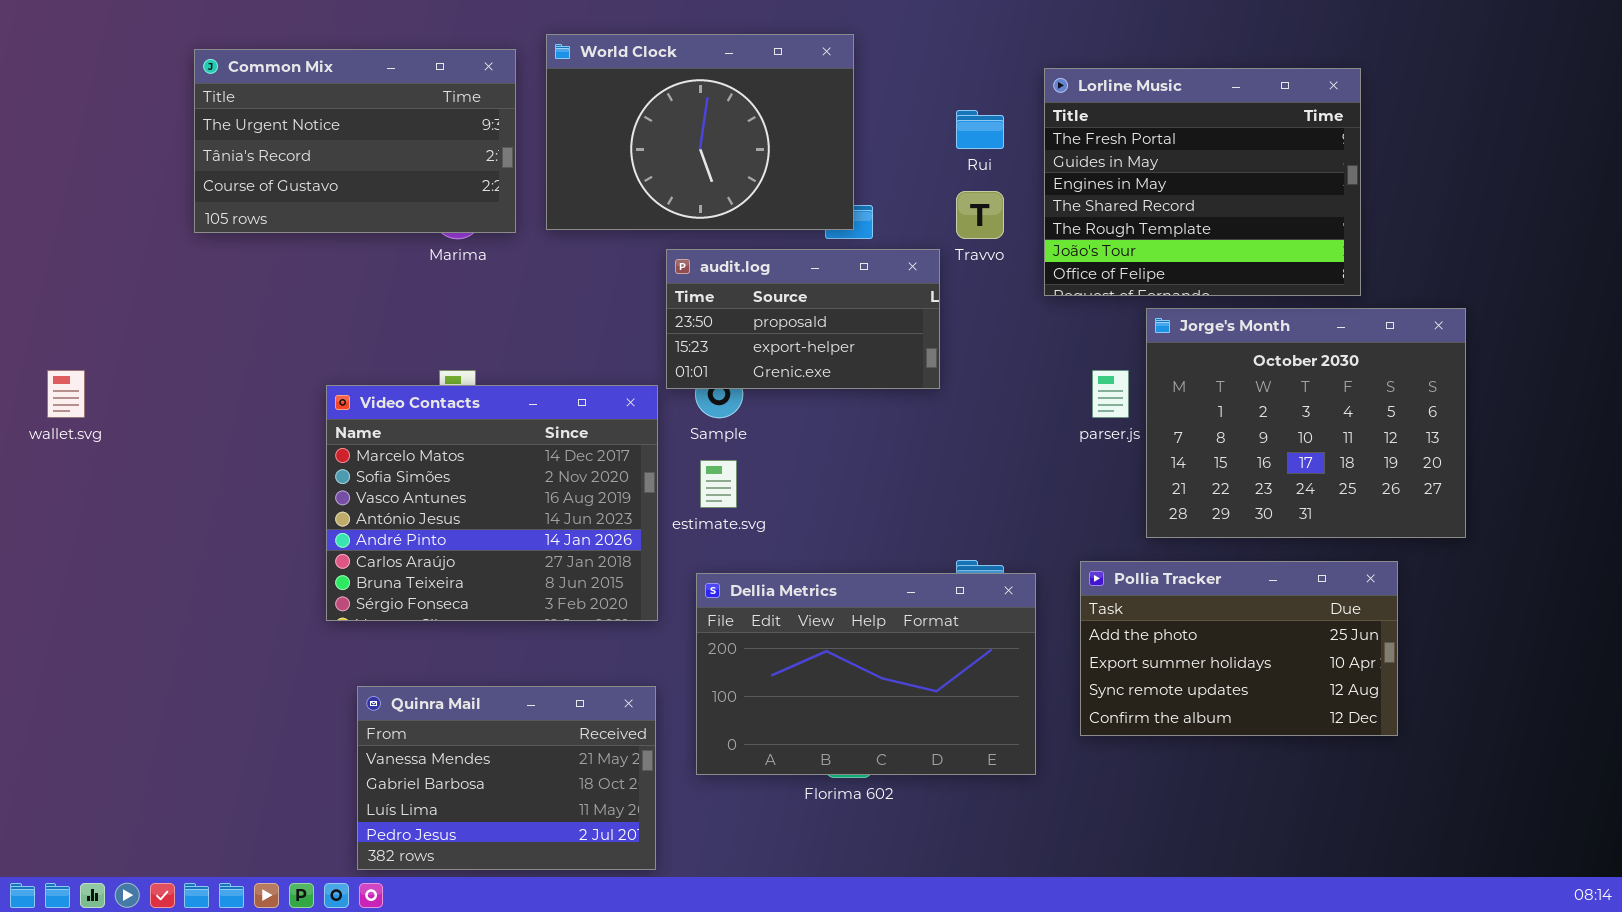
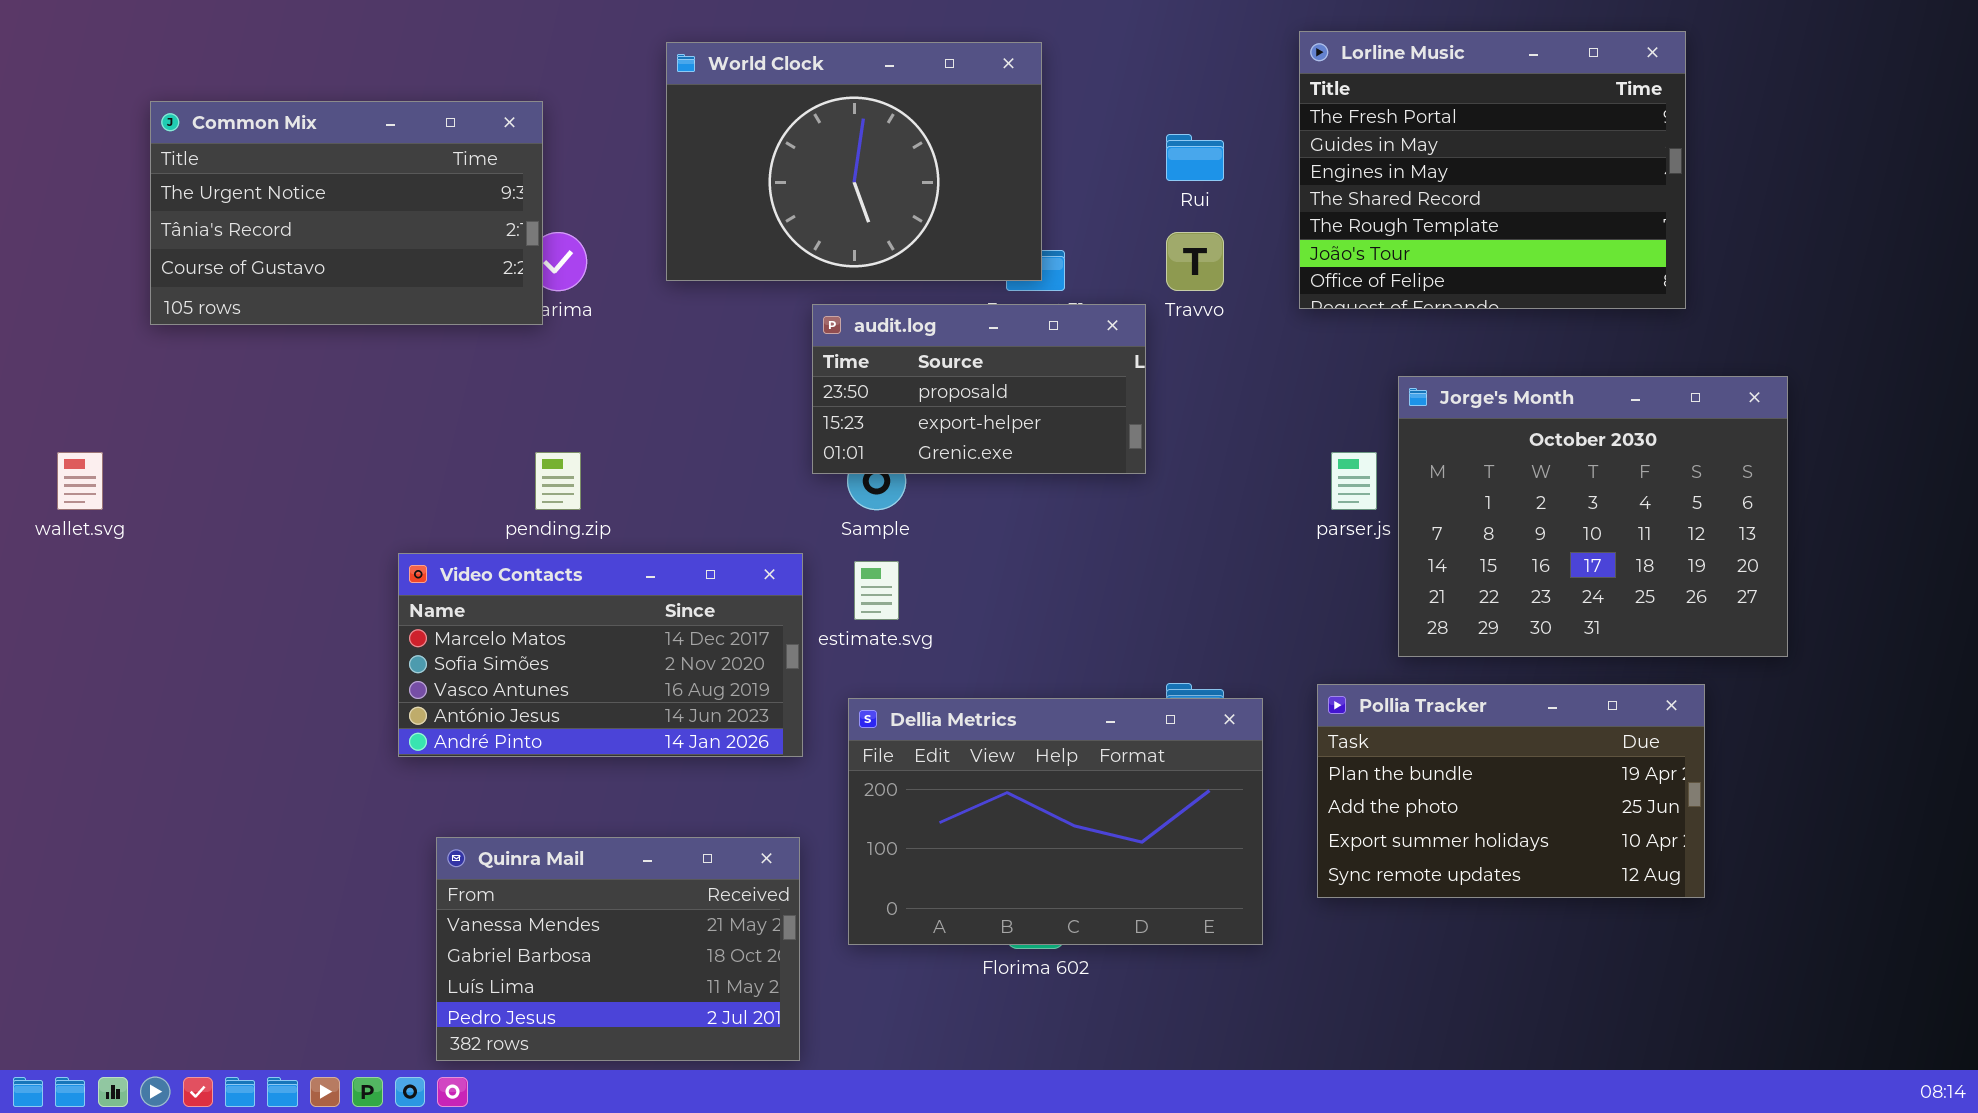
Common Mix: [194,49,516,233] -> [150,101,543,325], moved
Lorline Music: [1044,68,1361,296] -> [1299,31,1686,309], moved
Video Contacts: [326,385,658,621] -> [398,553,803,757], resized
Pollia Tracker: [1080,561,1398,736] -> [1317,684,1705,898], scrolled up 1 row

